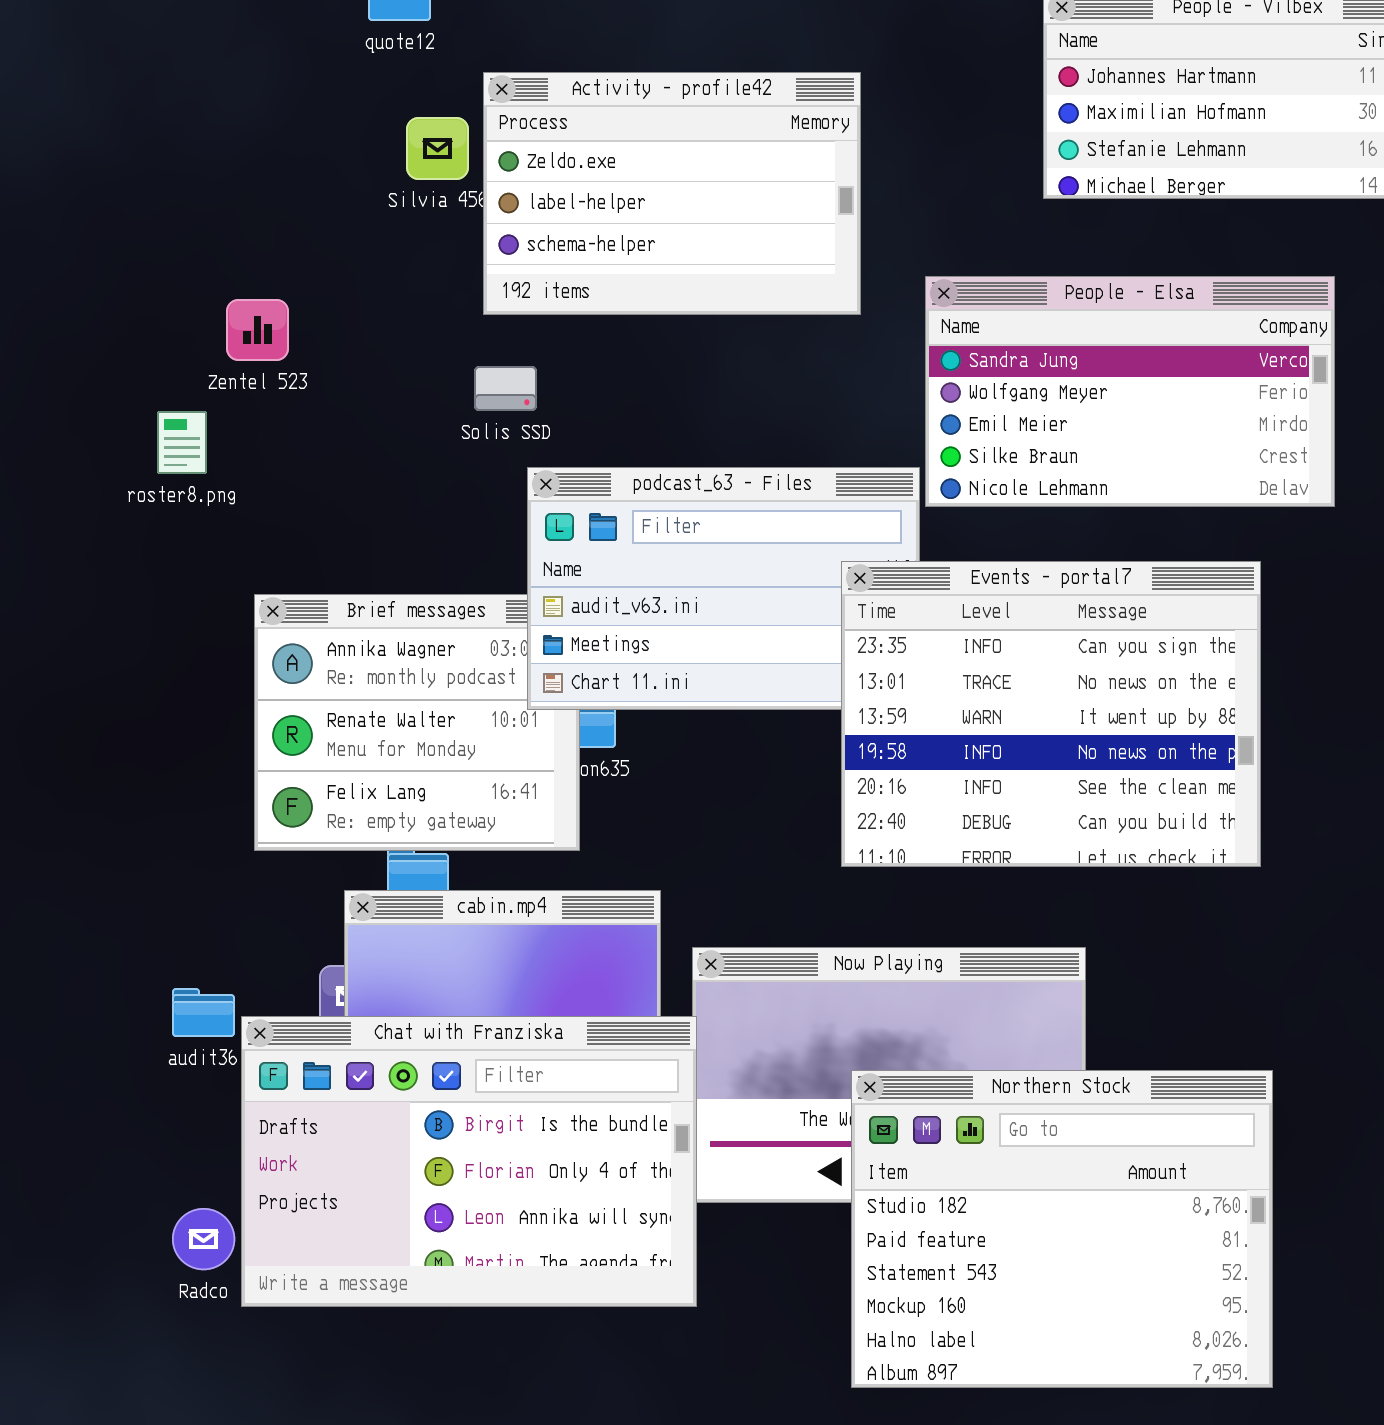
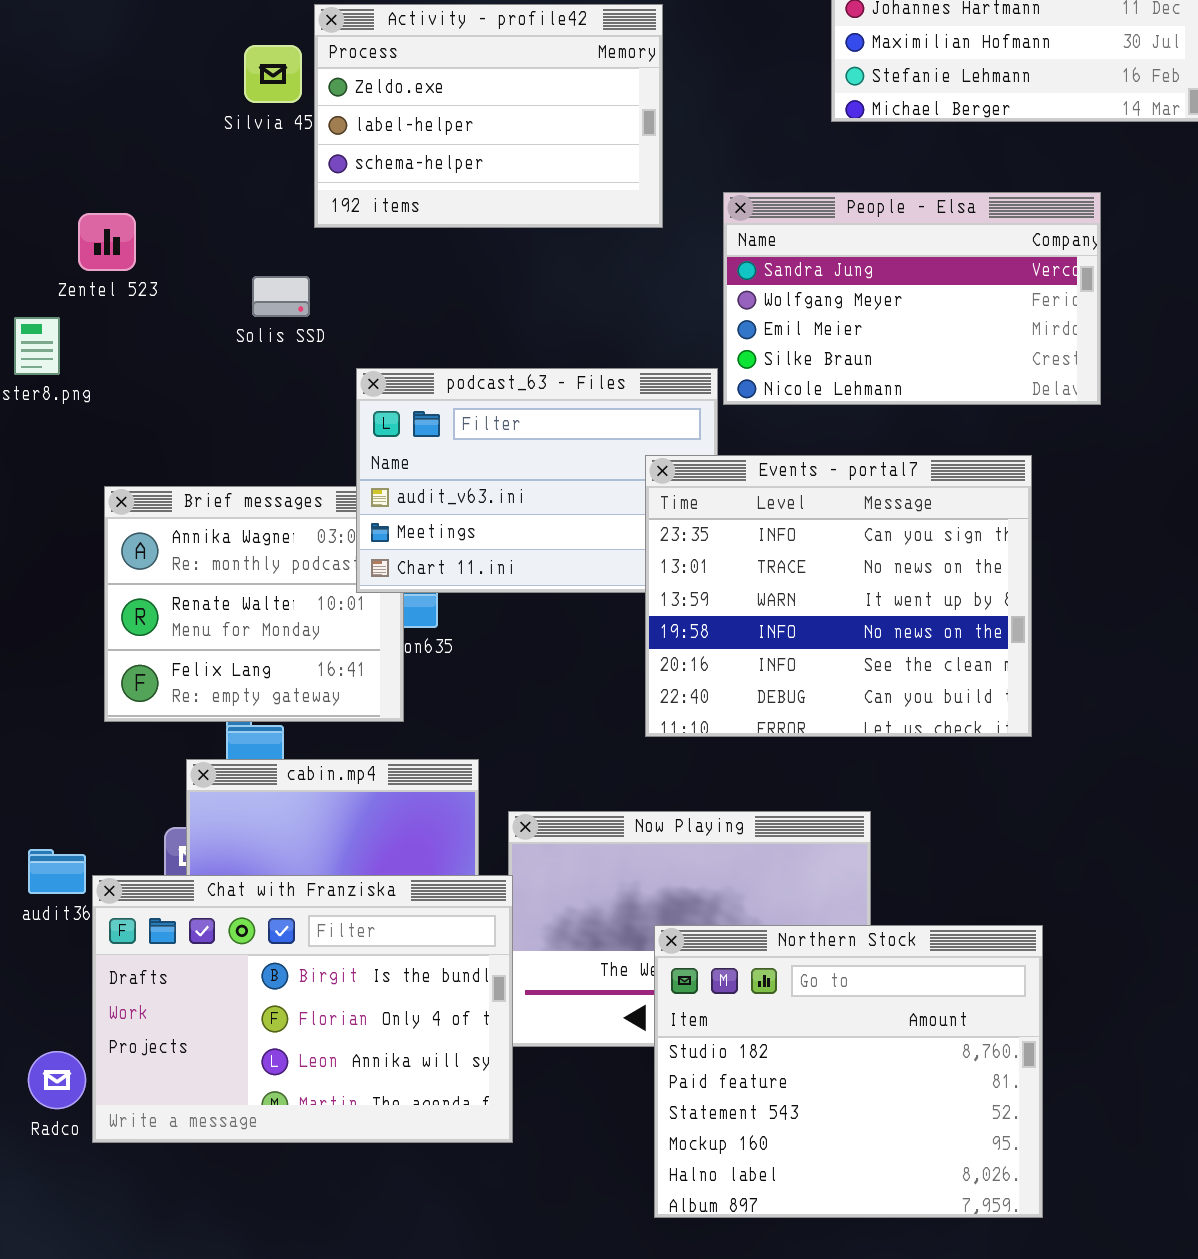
Solis SSD: [474,366,537,411] -> [252,276,310,317], moved

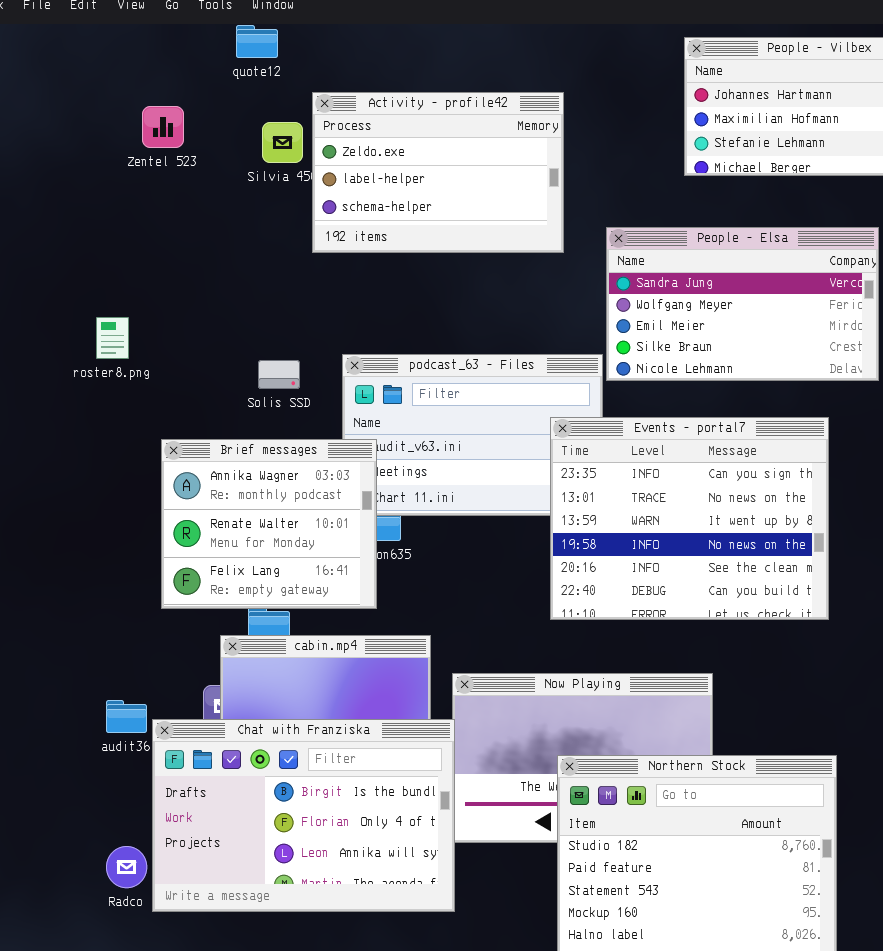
Zentel 523: [78,213,136,271] -> [142,106,184,148], moved
Solis SSD: [252,276,310,317] -> [258,360,300,389], moved
Brief messages: [104,486,404,722] -> [161,439,377,609], raised

